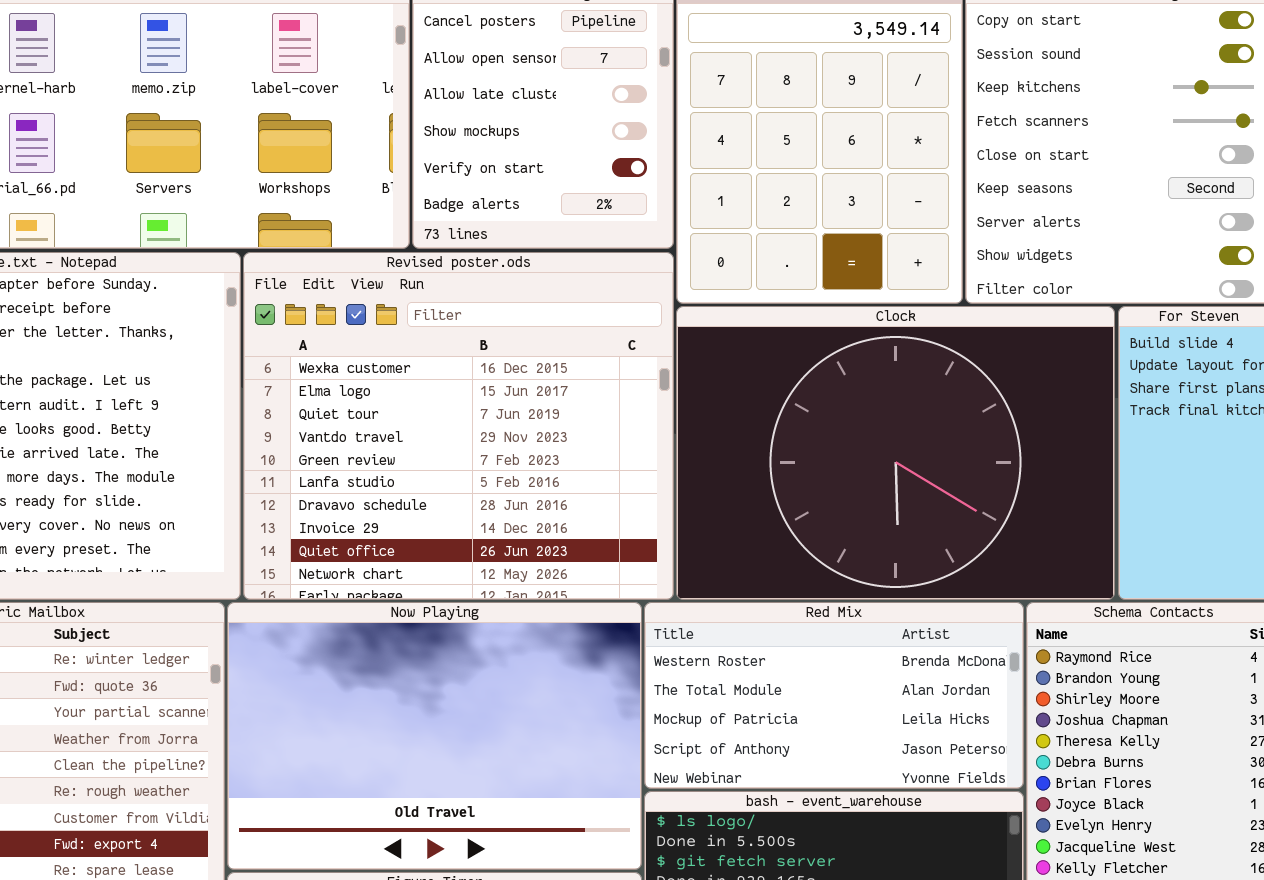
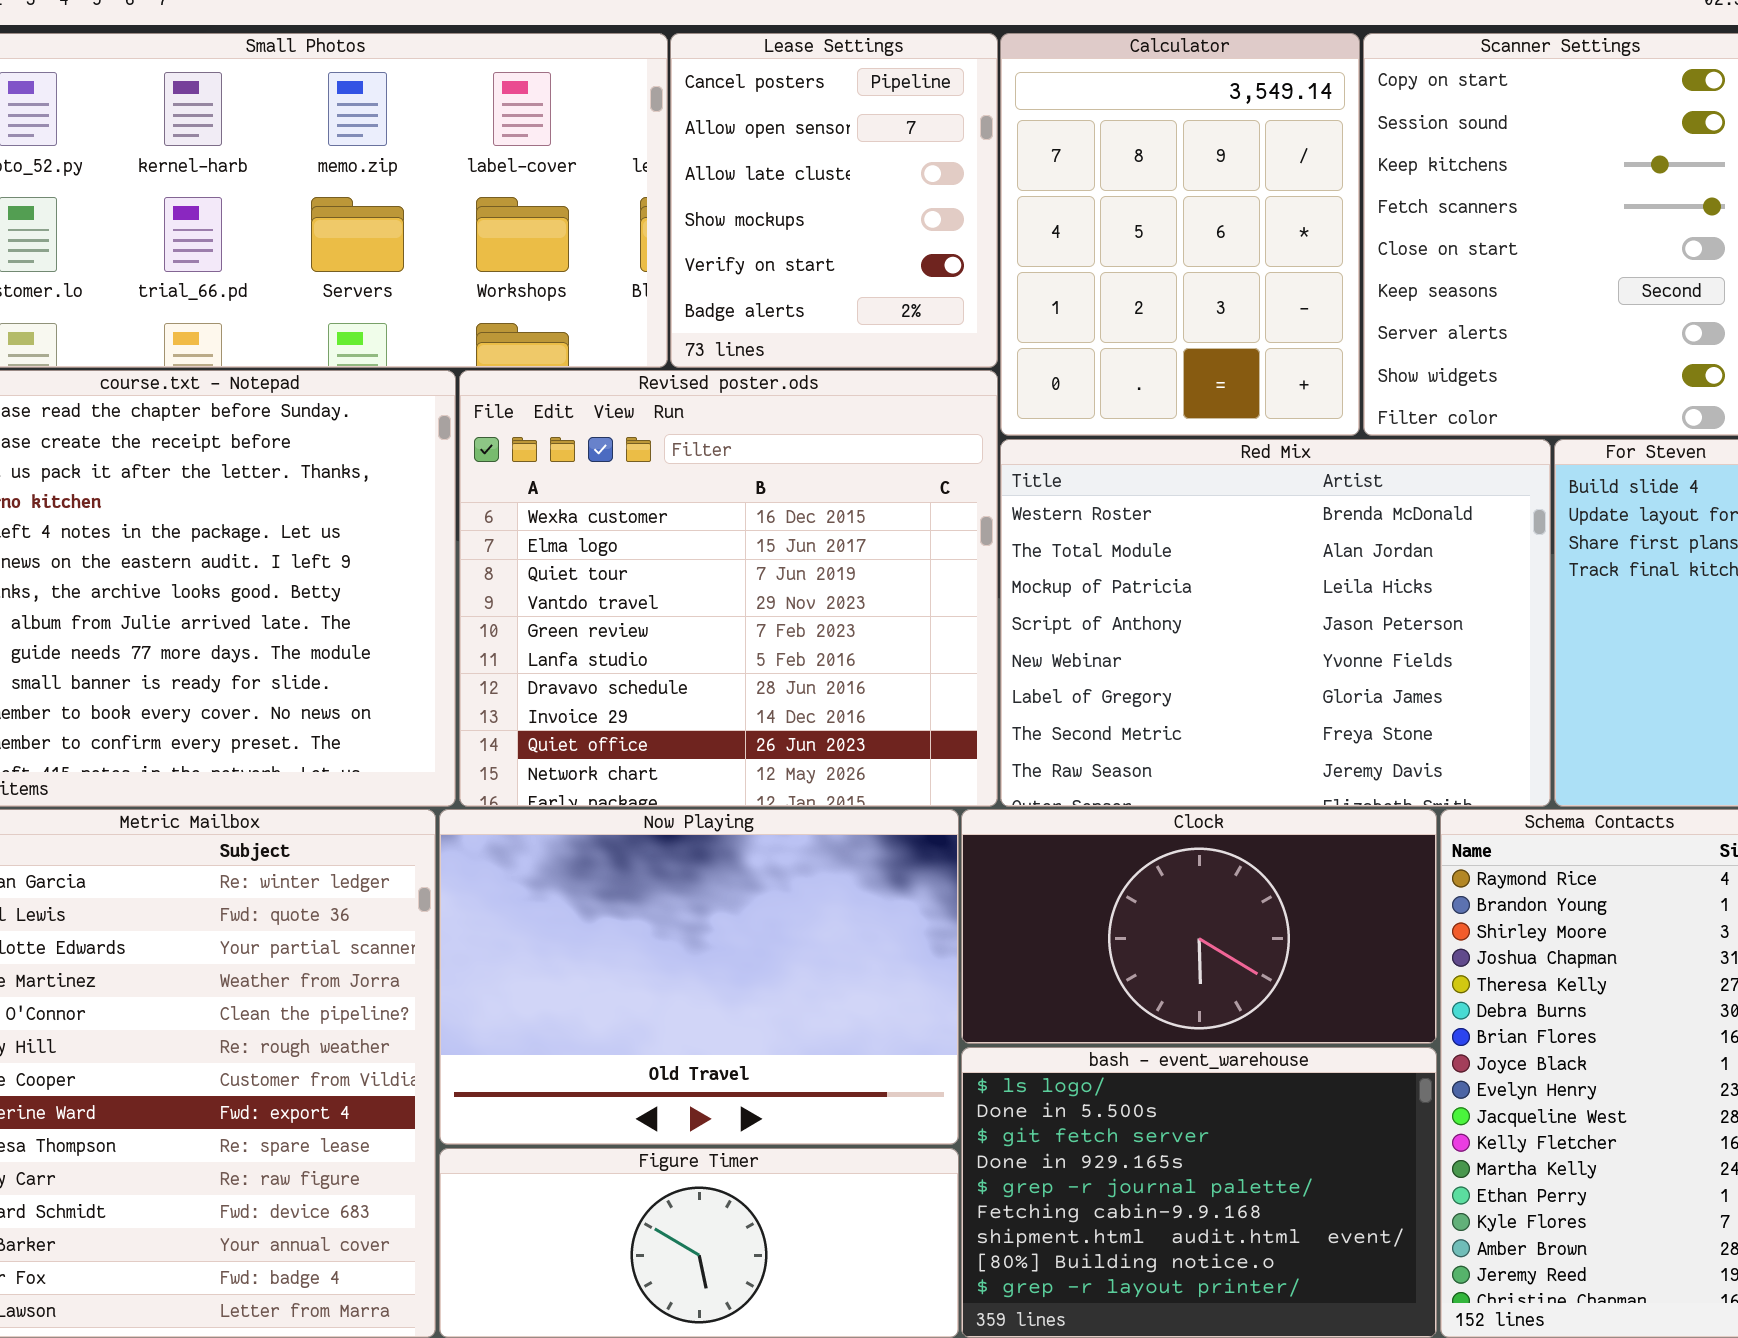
Clock: [676,306,1115,600] -> [961,809,1437,1044], moved, resized
Red Mix: [644,602,1024,789] -> [1000,439,1551,807], moved, resized

